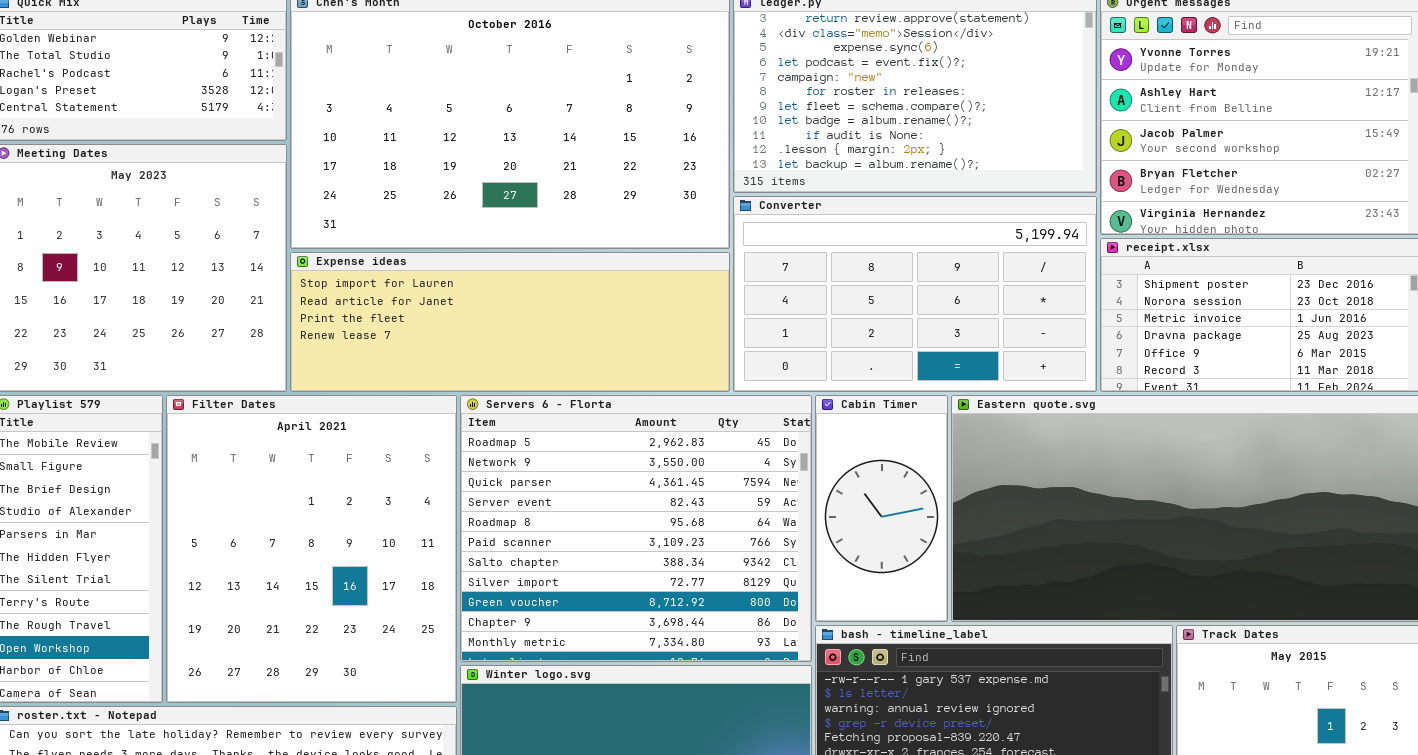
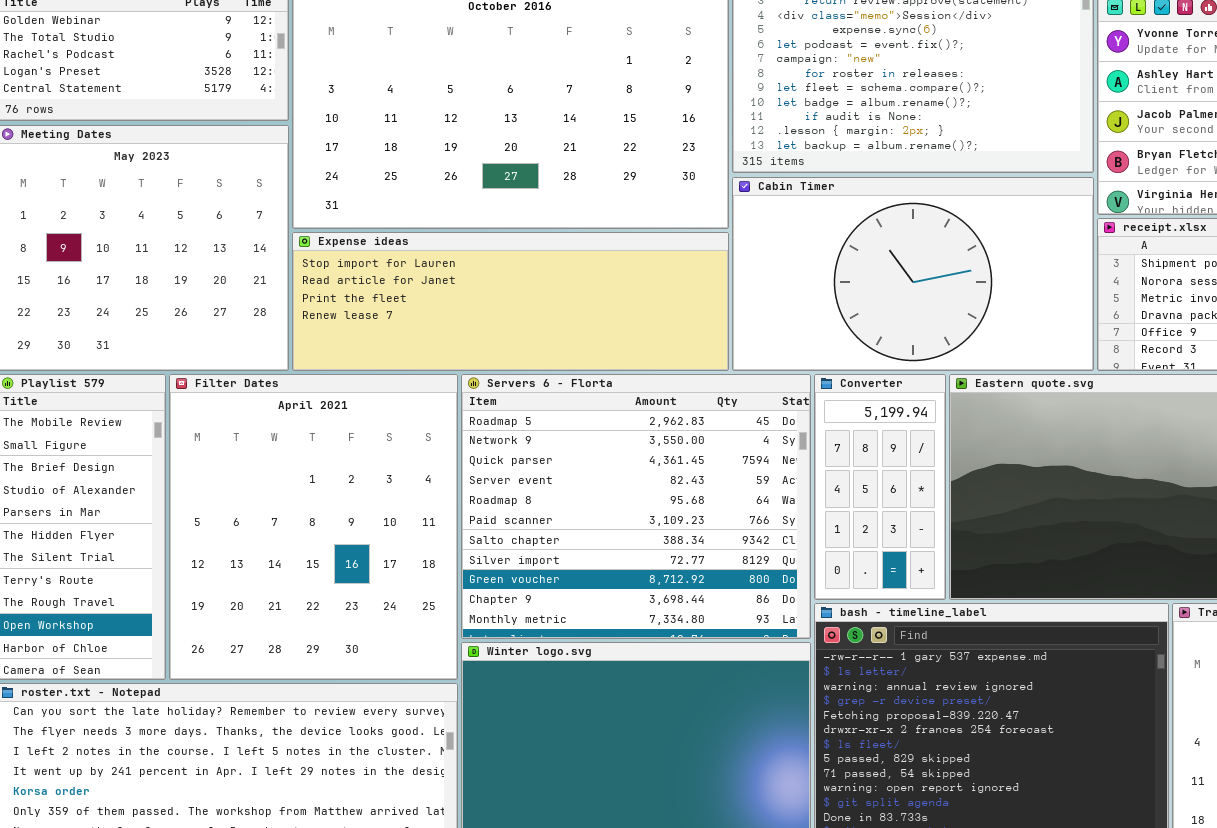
Converter: [733,196,1097,392] -> [814,374,946,600], moved, resized
Cabin Timer: [815,395,948,622] -> [732,177,1094,371], moved, resized

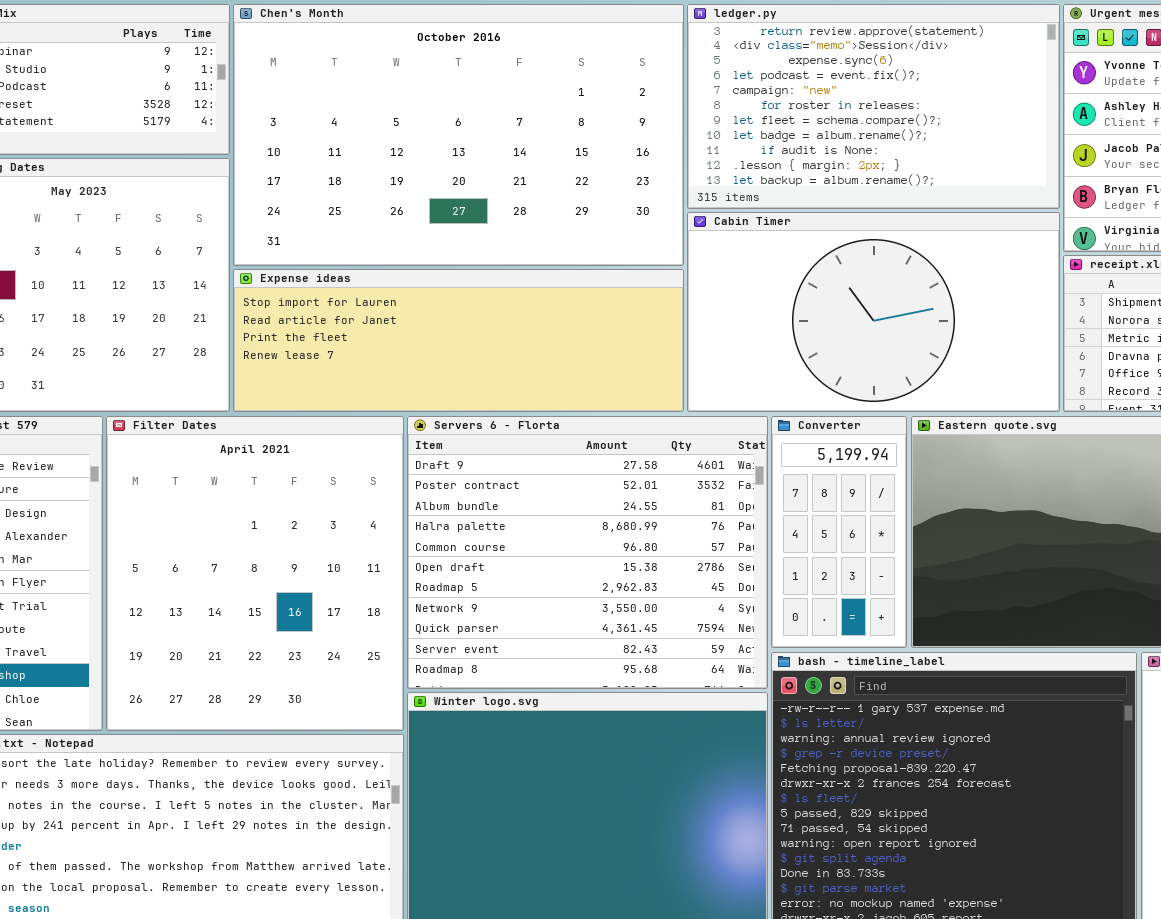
Servers 6 - Florta: [461,374,811,639] -> [407,416,768,689], scrolled up 6 rows

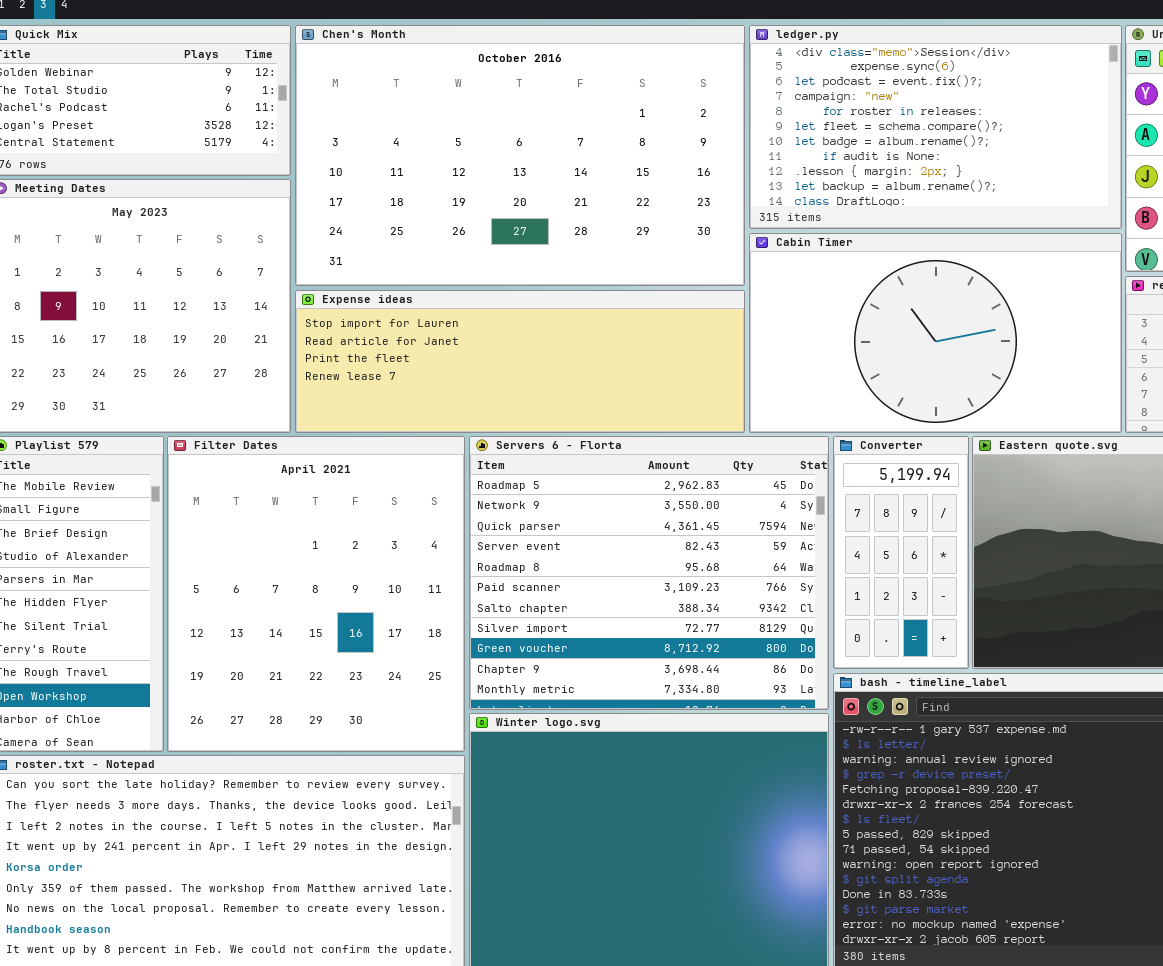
ledger.py: [687,4,1060,209] -> [749,25,1122,229], scrolled down 1 row
Servers 6 - Florta: [407,416,768,689] -> [469,436,829,710], scrolled down 6 rows

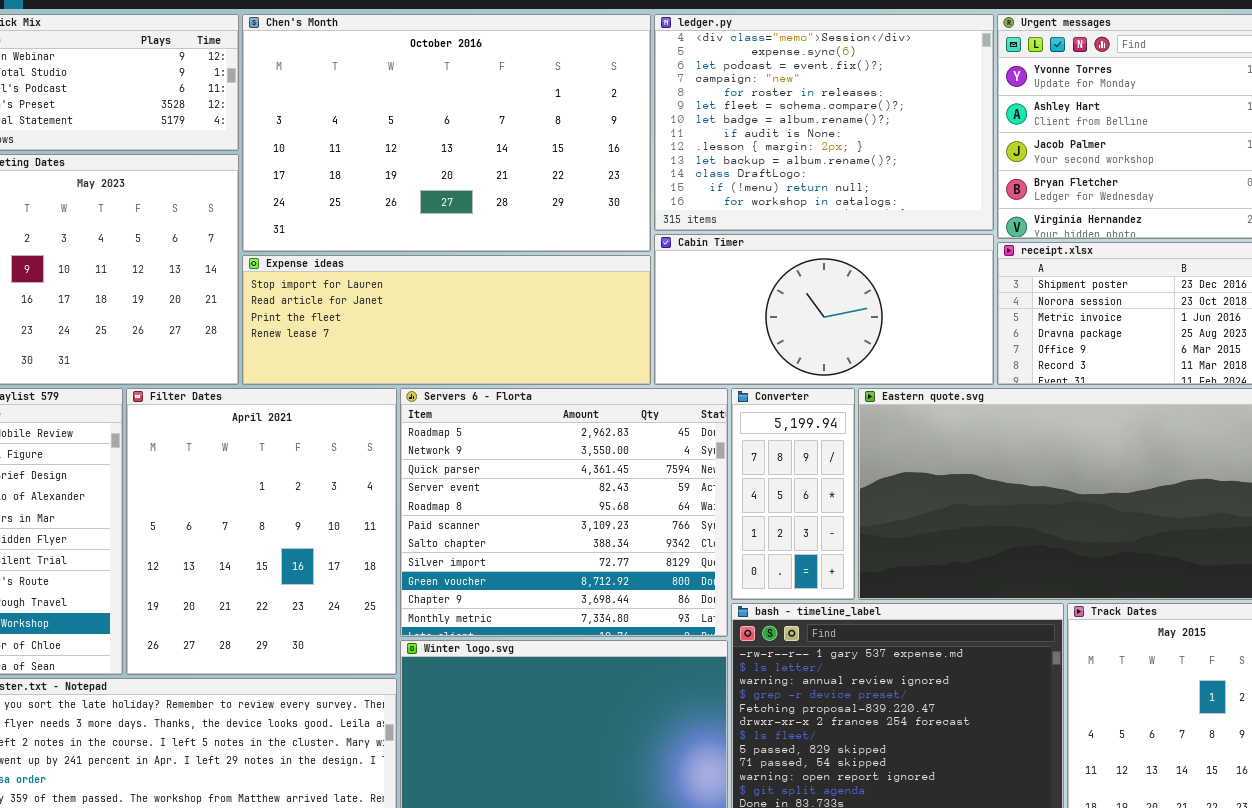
ledger.py: [749,25,1122,229] -> [654,14,994,231], resized
Cabin Timer: [749,233,1122,433] -> [654,234,994,385], resized

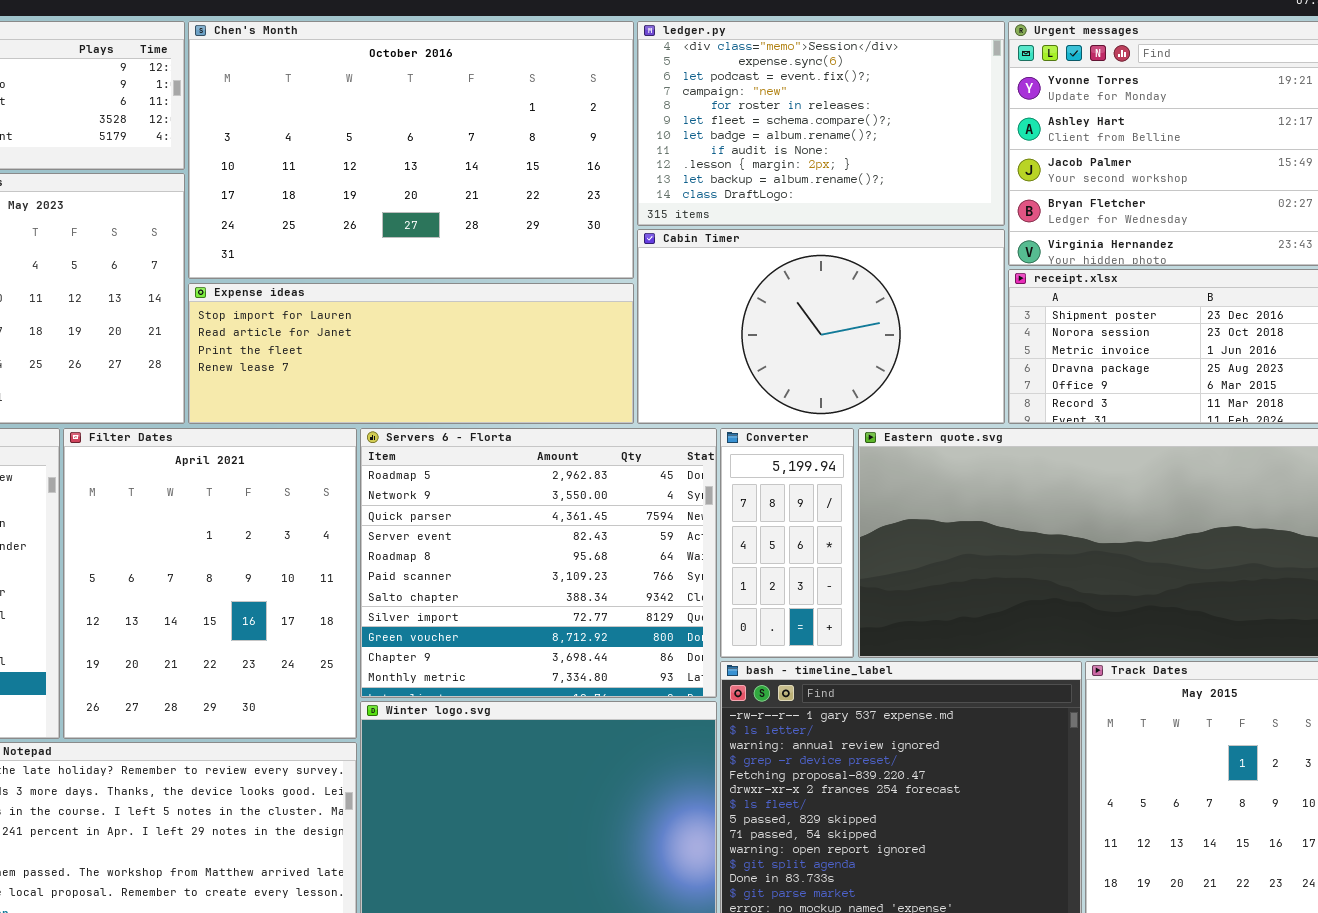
ledger.py: [654,14,994,231] -> [637,21,1005,226], resized
Cabin Timer: [654,234,994,385] -> [637,229,1005,424], resized

